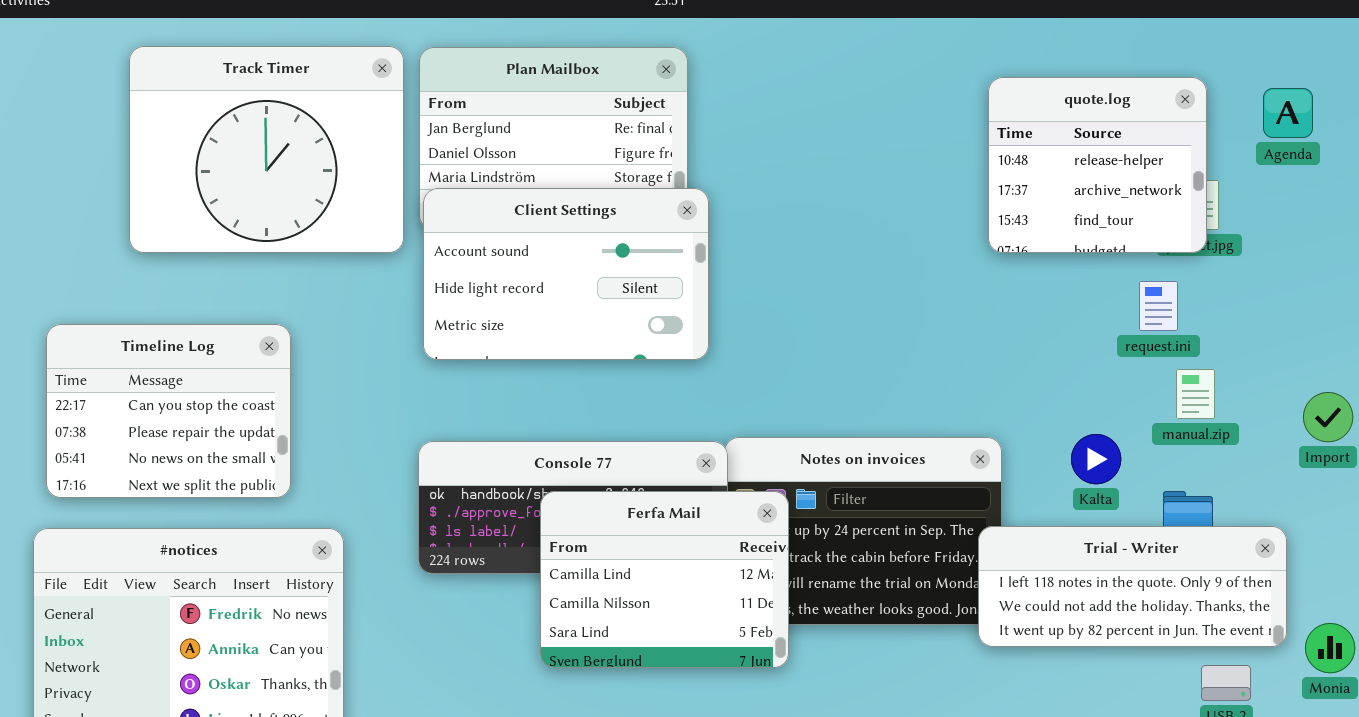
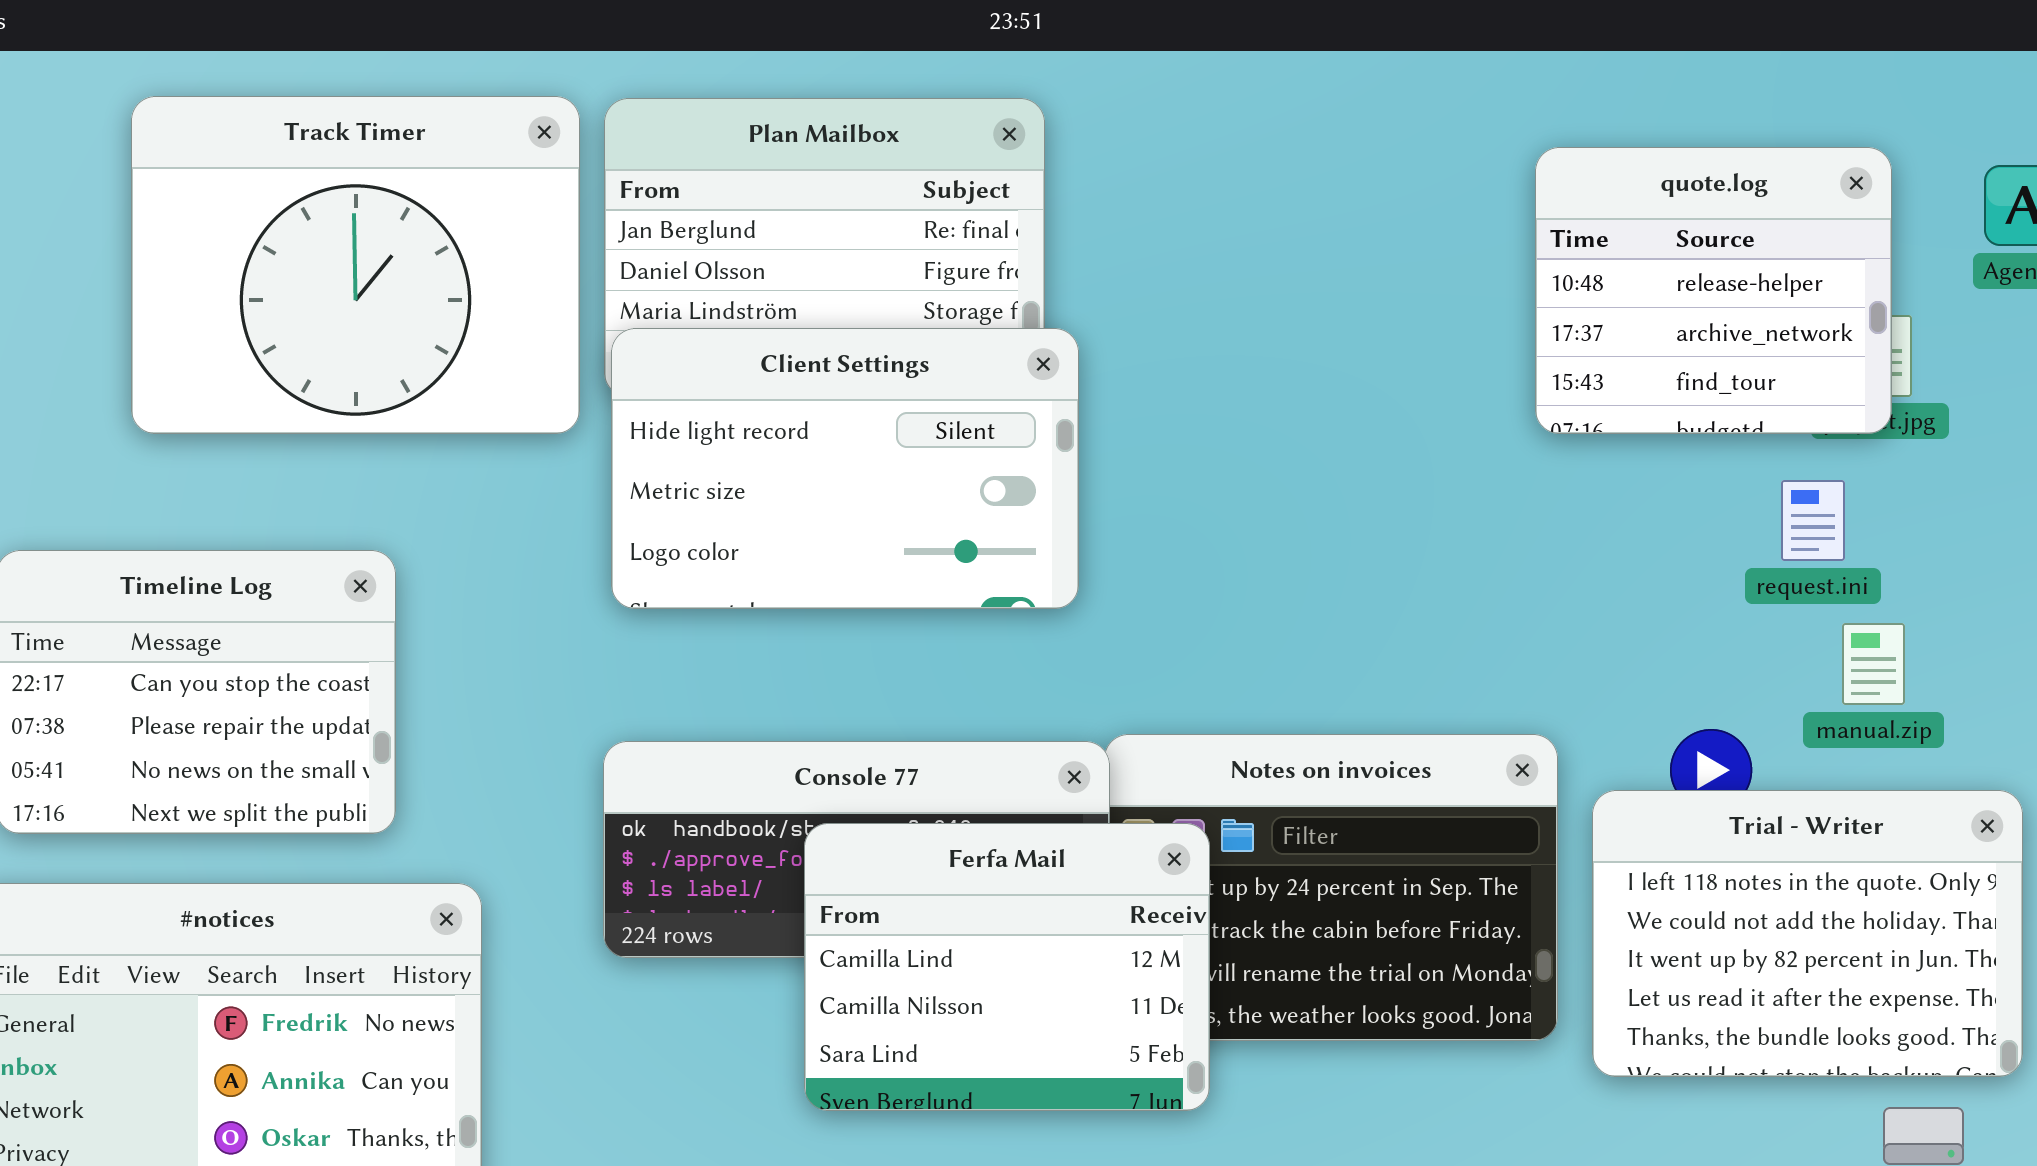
Client Settings: [423,188,709,360] -> [611,328,1079,609], scrolled down 1 row
Trial - Writer: [978,526,1287,647] -> [1592,790,2023,1077], resized

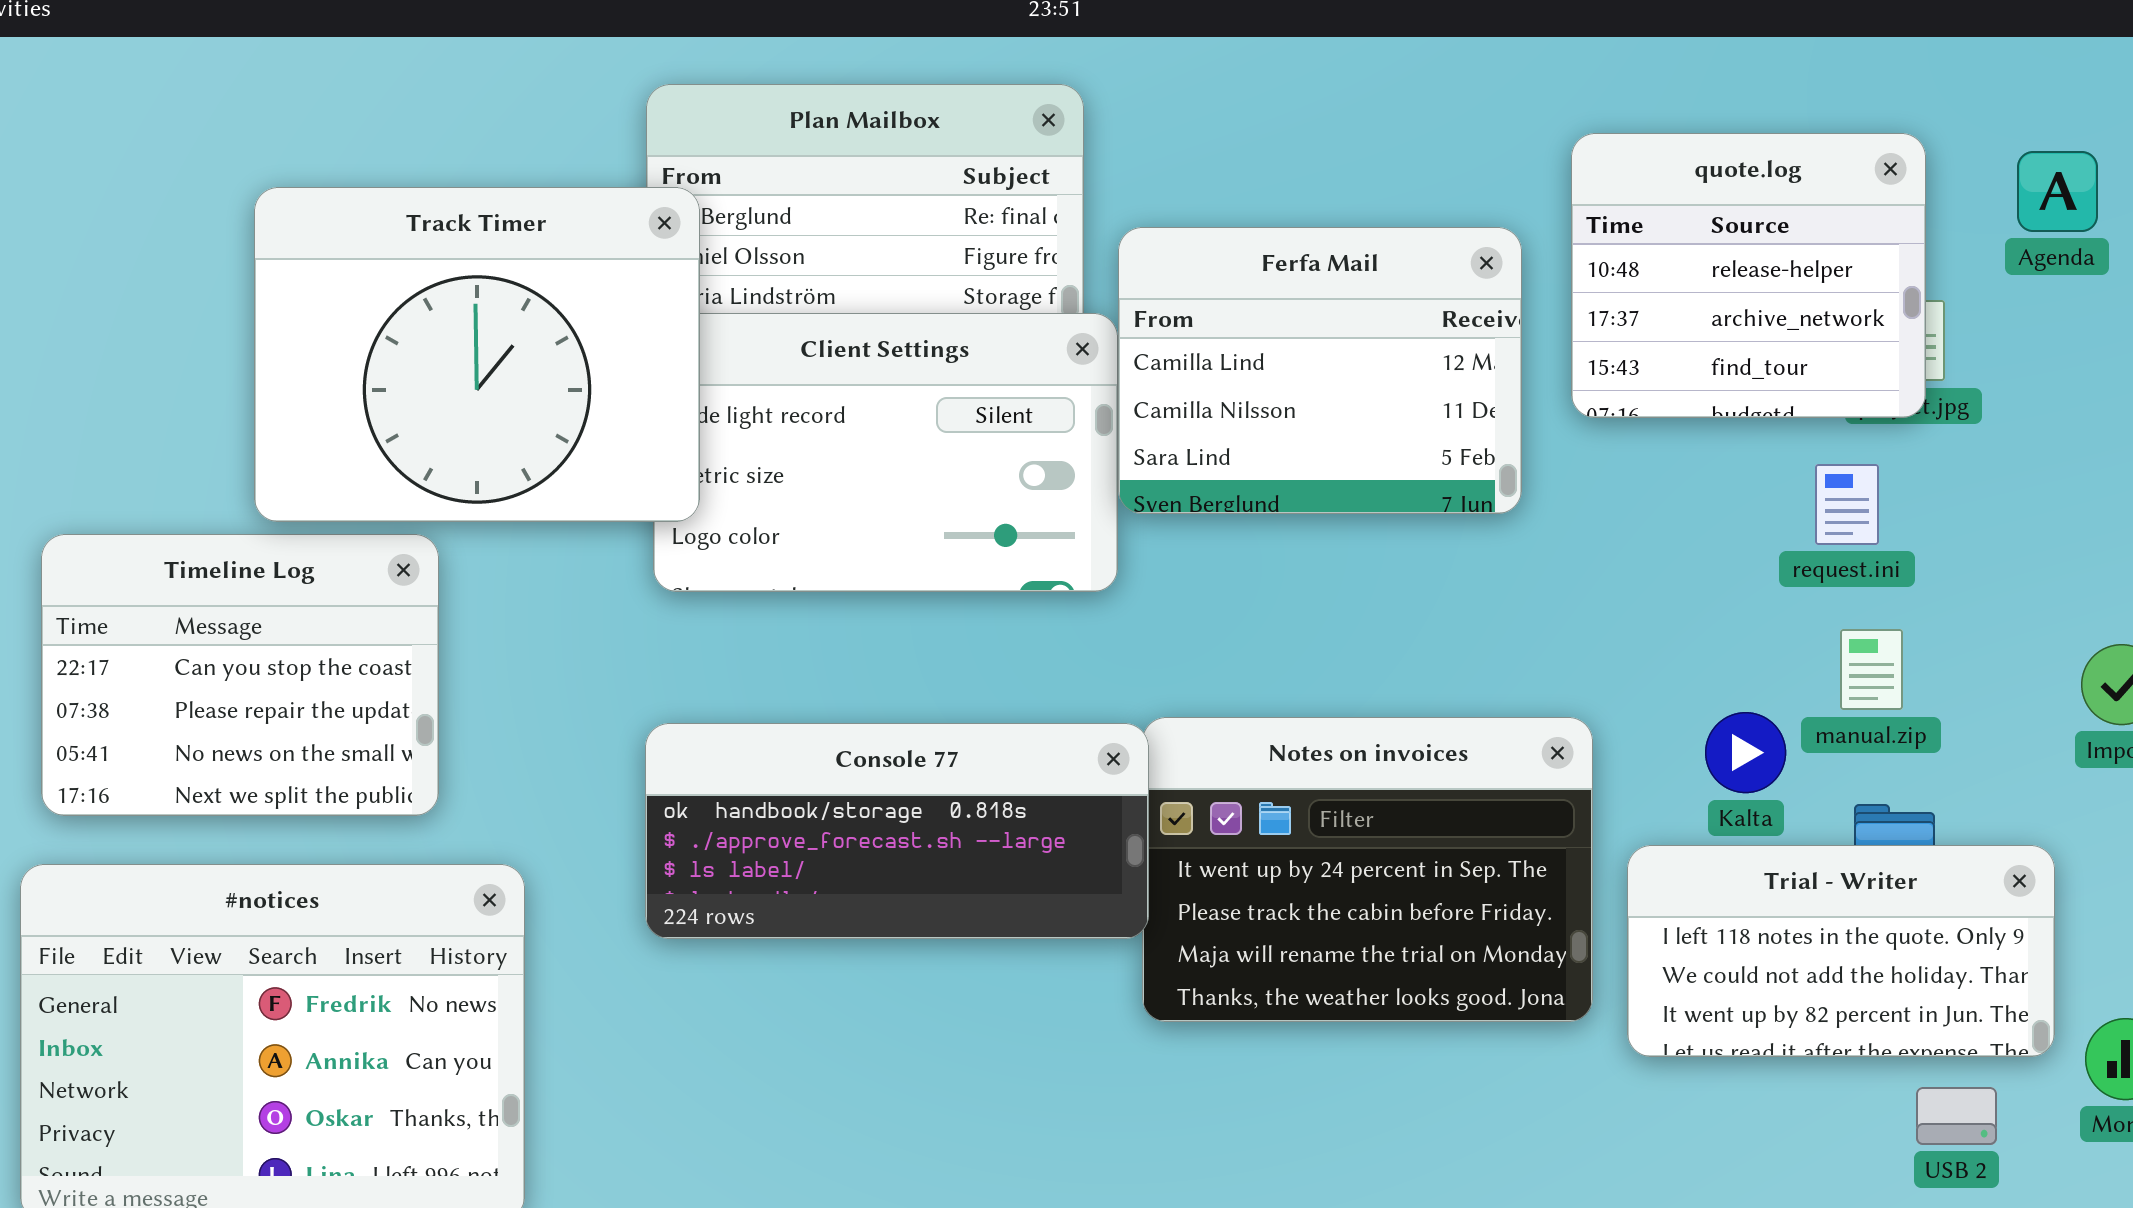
Track Timer: [131,96,580,434] -> [254,187,700,522], moved
manual.zip: [1842,623,1905,705] -> [1840,629,1903,710], moved
Trial - Writer: [1592,790,2023,1077] -> [1627,845,2055,1057], resized
Ferfa Mail: [804,823,1210,1111] -> [1118,227,1522,514], moved

